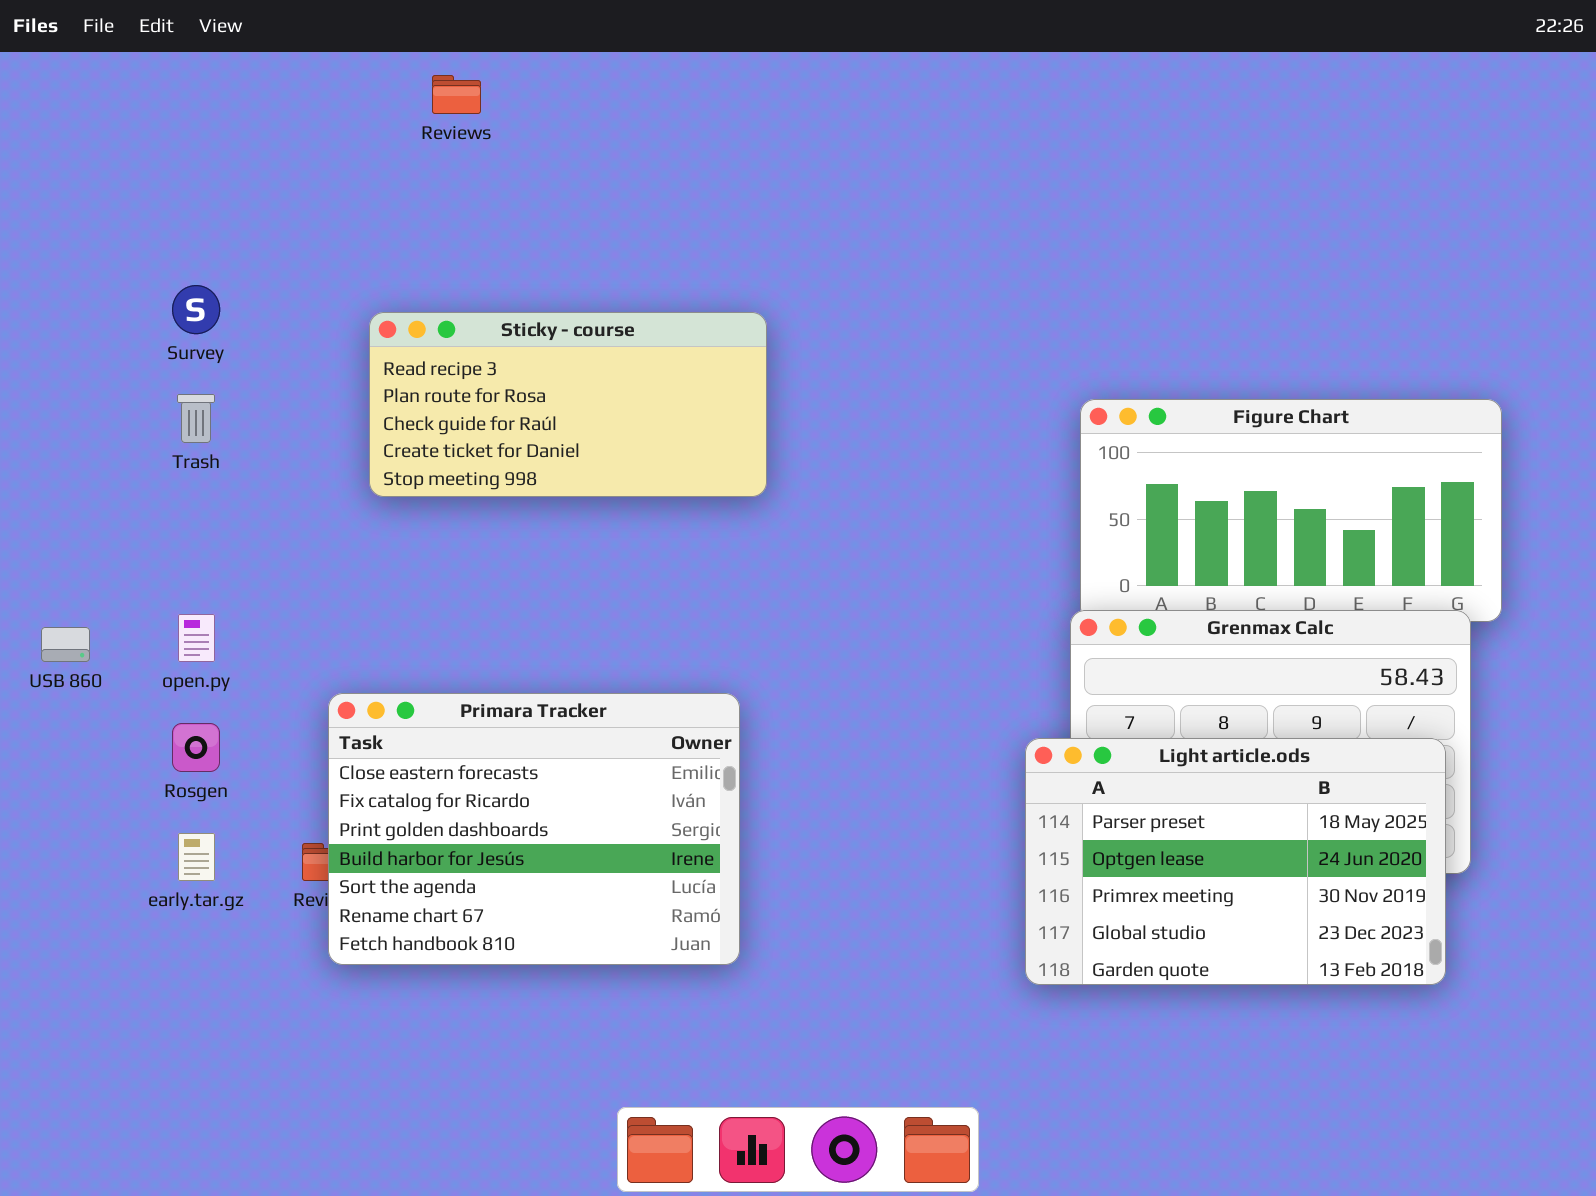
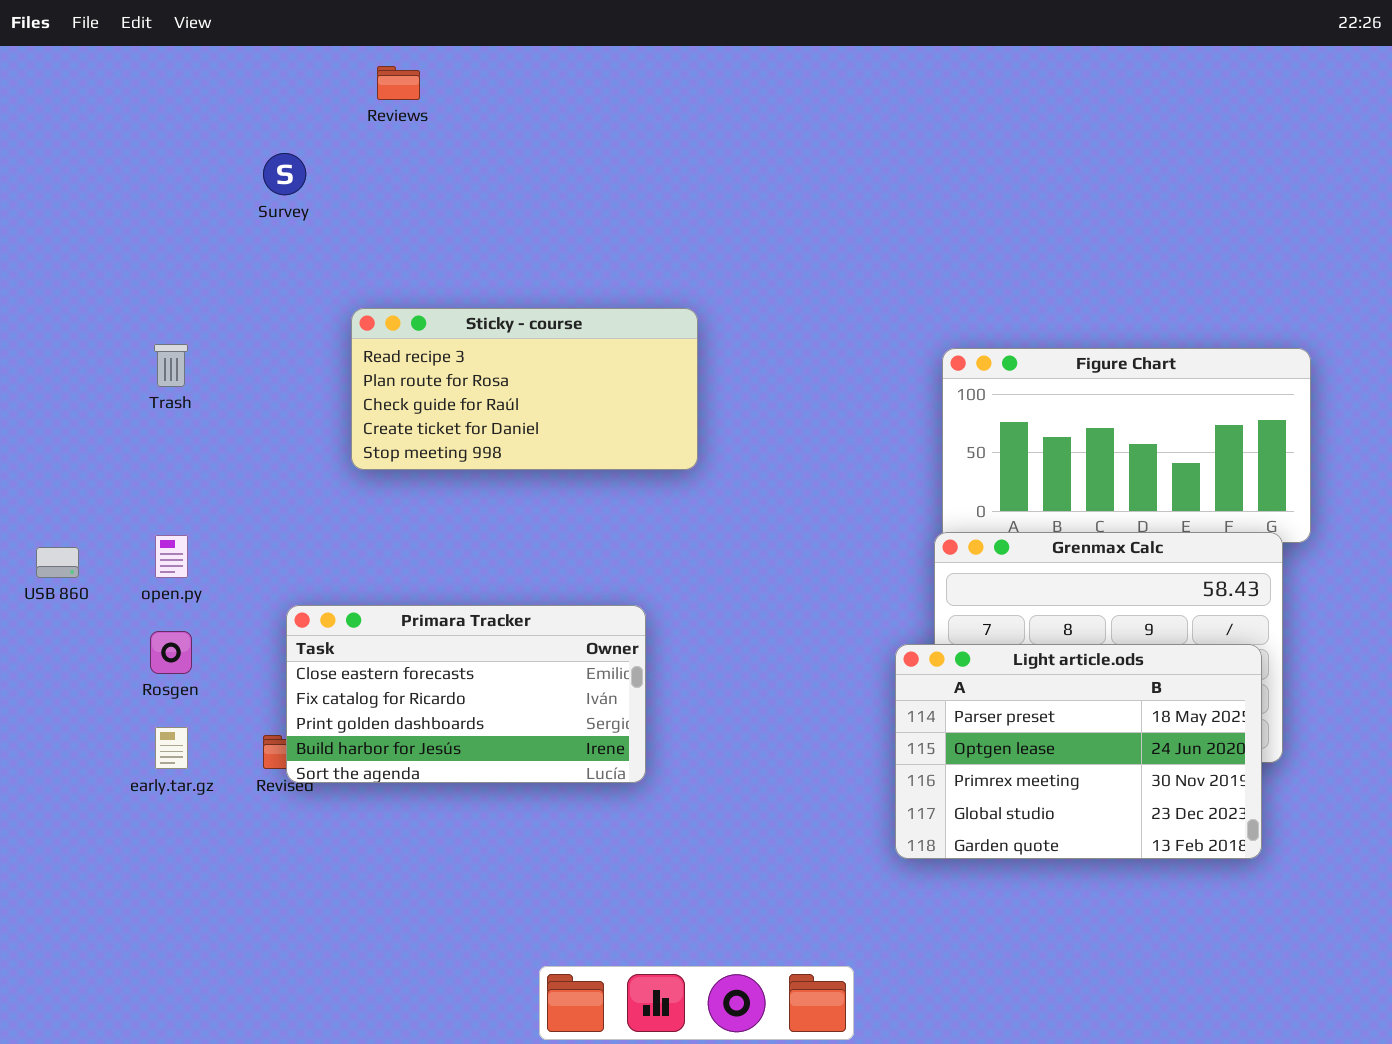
Survey: [172,285,220,334] -> [263,153,306,195], moved
Sticky - course: [369,312,767,497] -> [351,308,698,470], moved
Primara Tracker: [328,693,740,965] -> [286,605,646,783], resized

